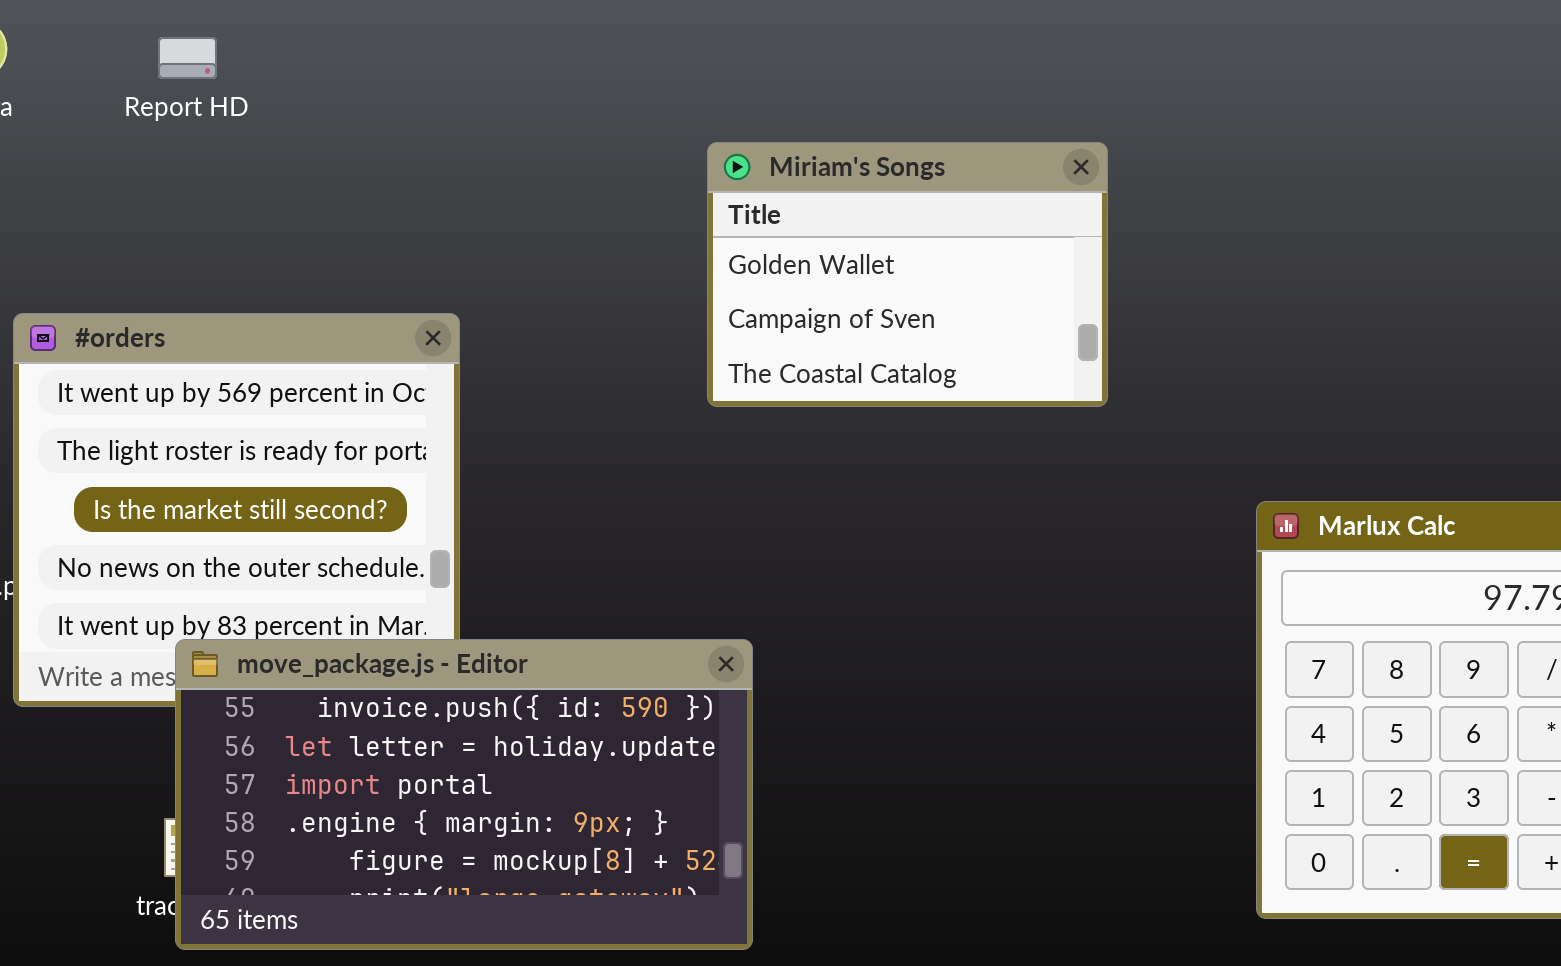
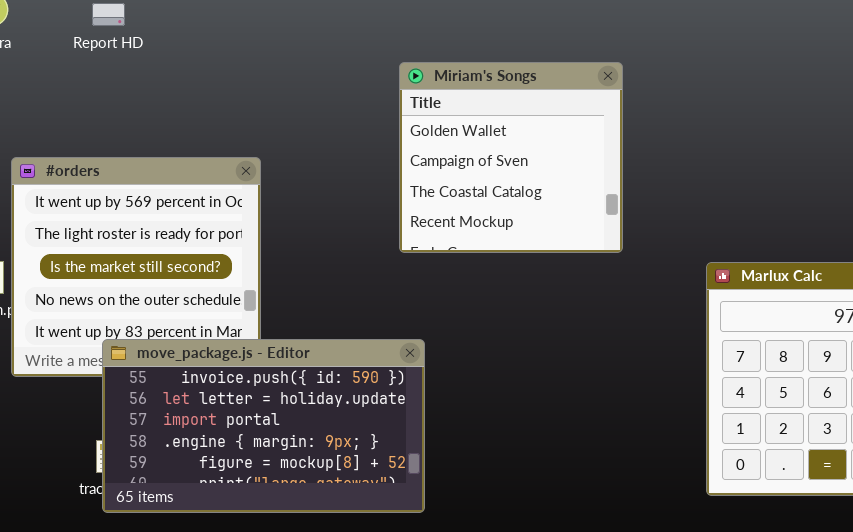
Miriam's Songs: [707,142,1108,407] -> [399,62,623,253], resized

